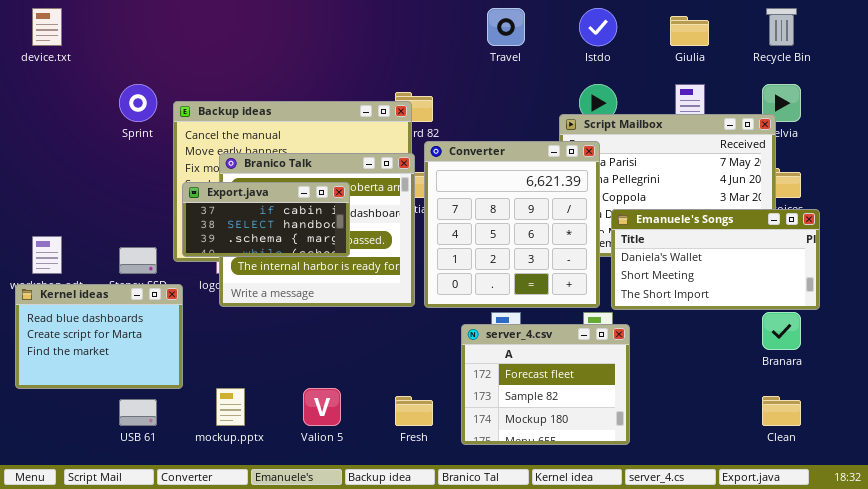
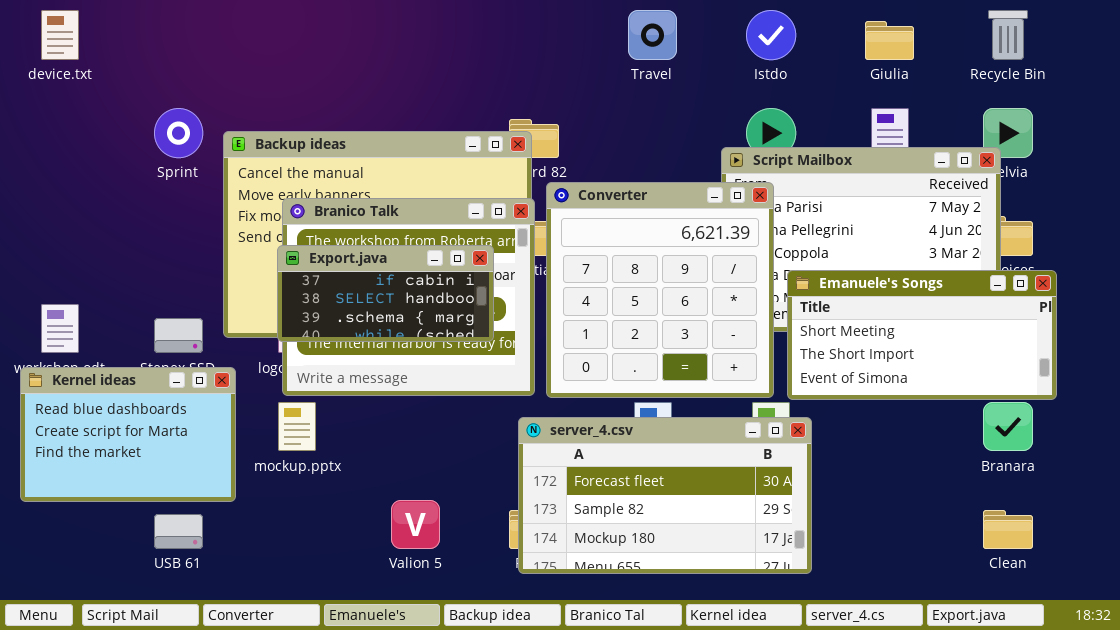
Export.java: [182,182,350,257] -> [277,245,494,342], moved
Emanuele's Songs: [611,209,820,310] -> [787,270,1057,400], scrolled down 1 row
server_4.csv: [461,324,630,445] -> [518,417,812,574], resized
mockup.pptx: [216,388,245,426] -> [278,402,316,451], moved

